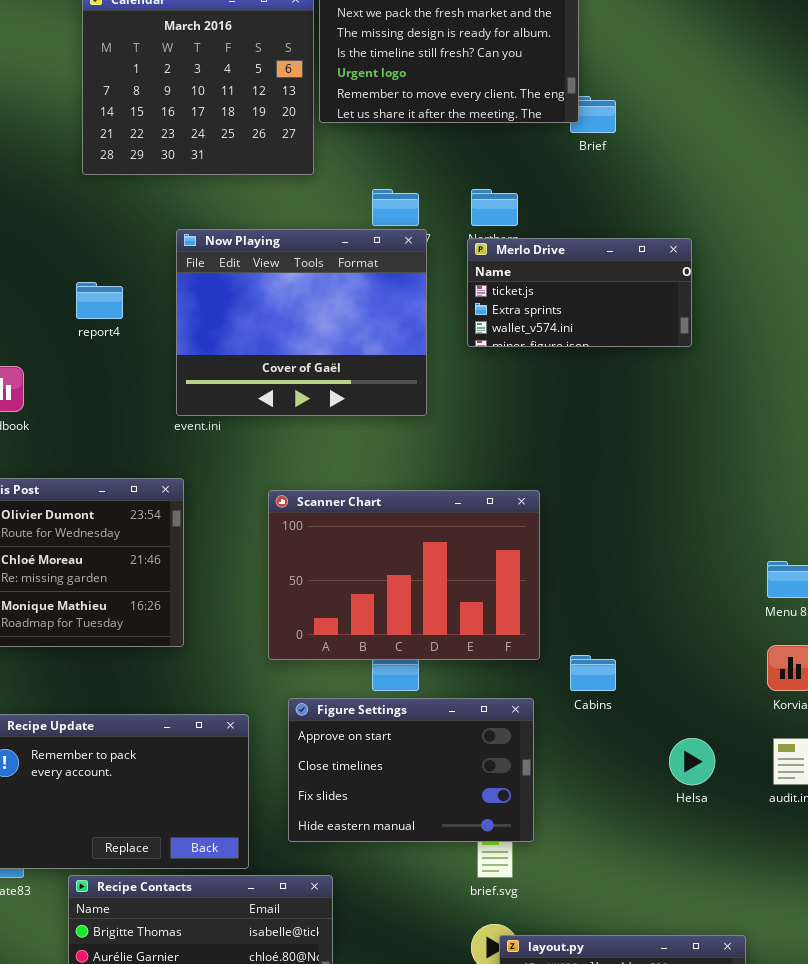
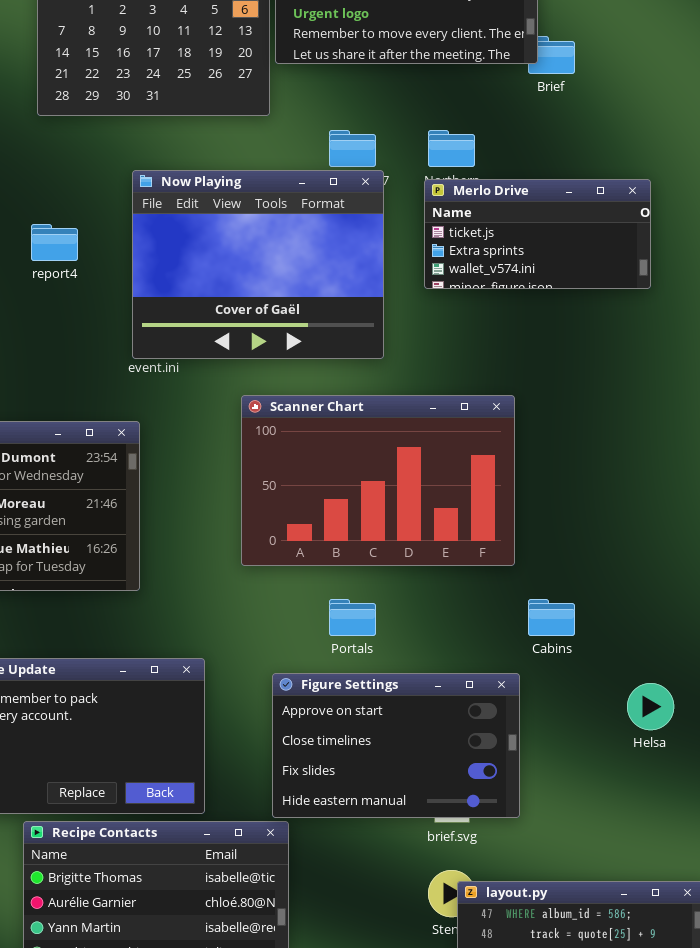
Scanner Chart: [268,490,540,660] -> [241,395,515,566], moved
Figure Settings: [288,698,534,842] -> [272,673,520,818], moved

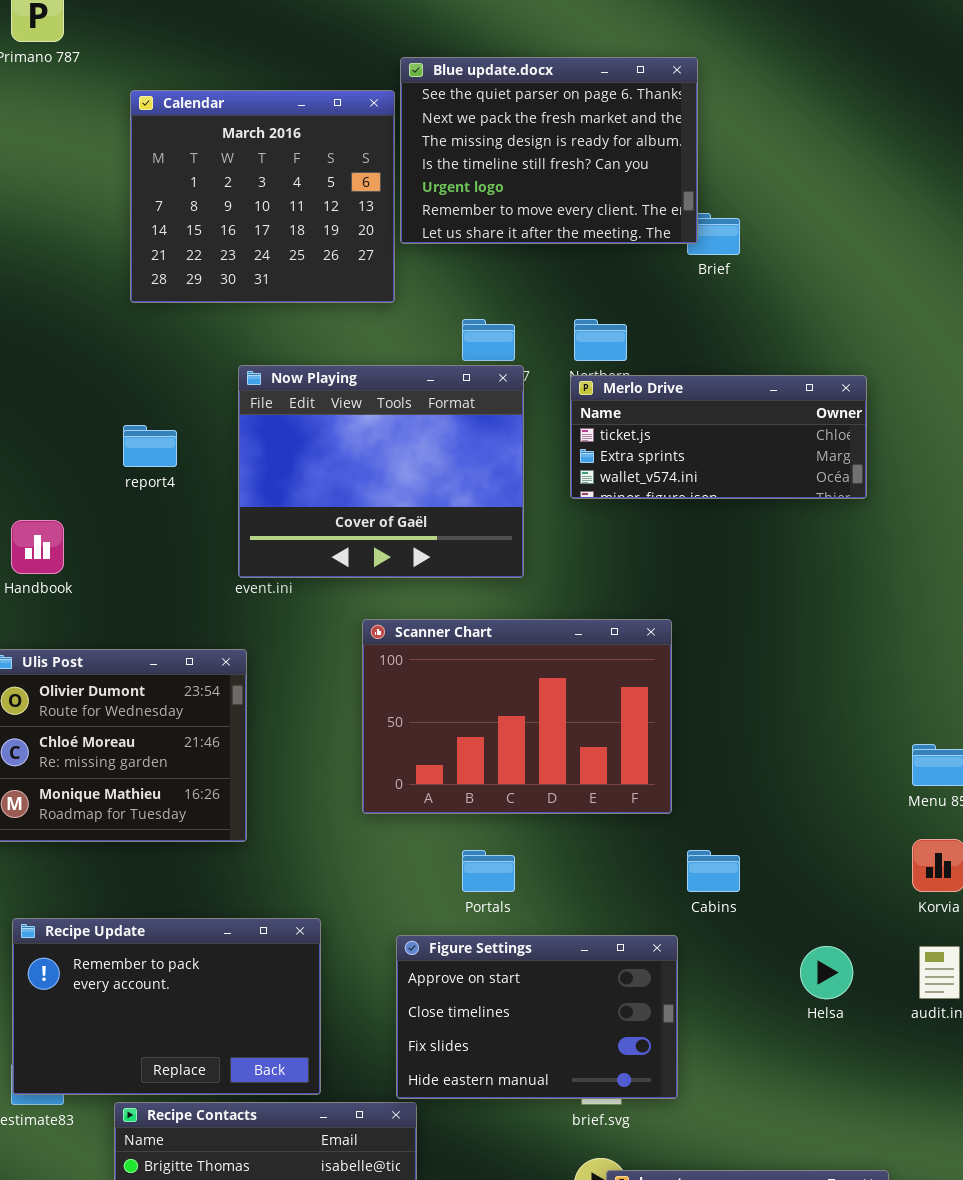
Merlo Drive: [424,179,651,289] -> [570,375,867,499], resized

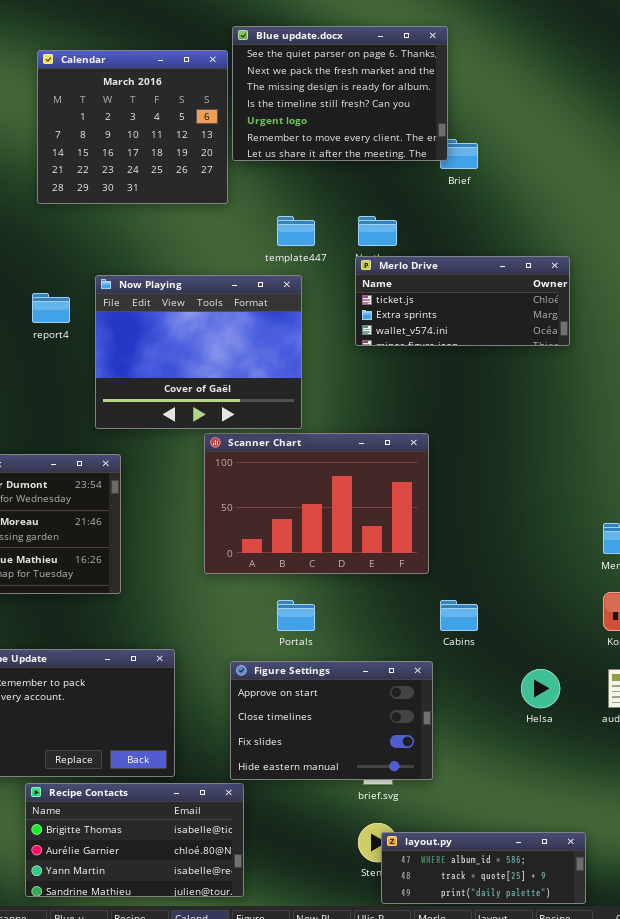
Now Playing: [238,365,524,578] -> [95,275,302,429], moved

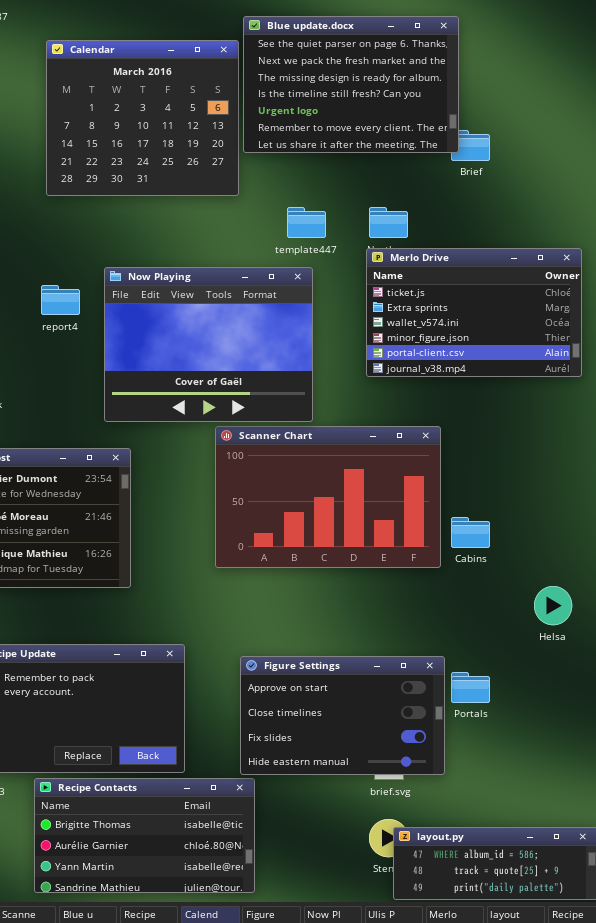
Merlo Drive: [355,256,570,346] -> [366,248,582,377], resized
Portals: [277,600,315,631] -> [451,672,490,703], moved
Cabins: [440,600,478,631] -> [451,517,490,548], moved
Helsa: [521,669,560,708] -> [534,586,572,625], moved

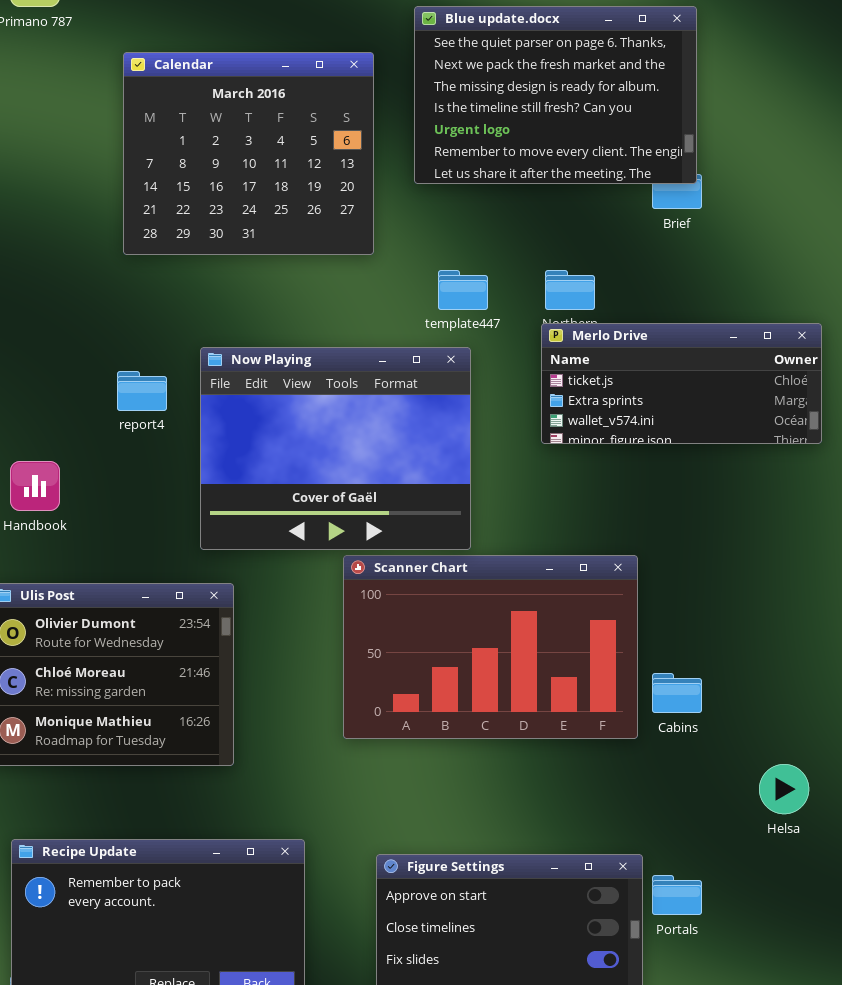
Blue update.docx: [243,16,459,153] -> [414,6,697,184], moved
Merlo Drive: [366,248,582,377] -> [541,323,822,444], resized

